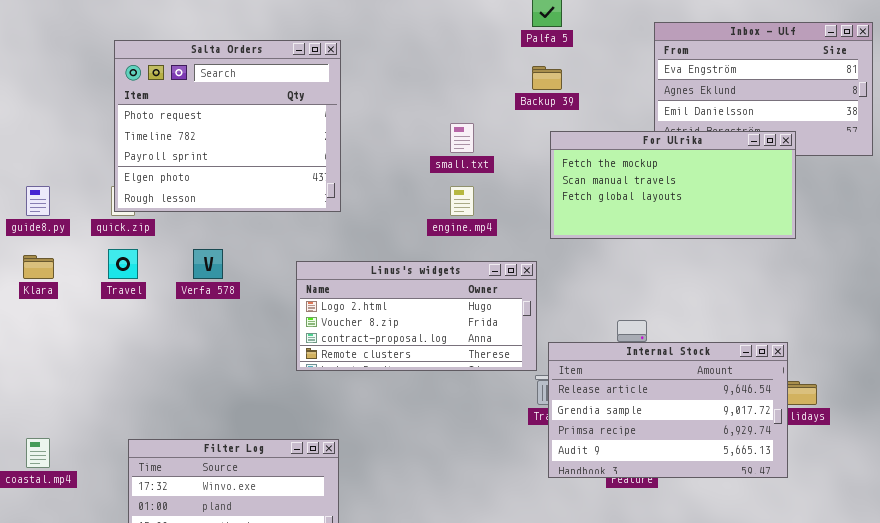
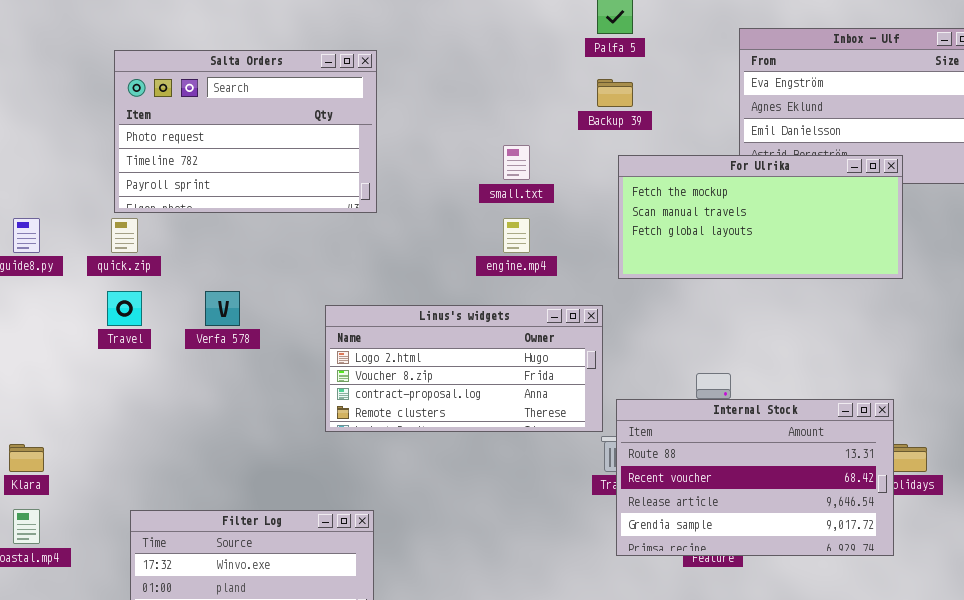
Salta Orders: [114,40,341,212] -> [114,50,377,213], resized
Klara: [23,255,54,279] -> [9,444,44,472], moved
Internal Stock: [548,342,788,478] -> [616,399,894,556], scrolled up 2 rows

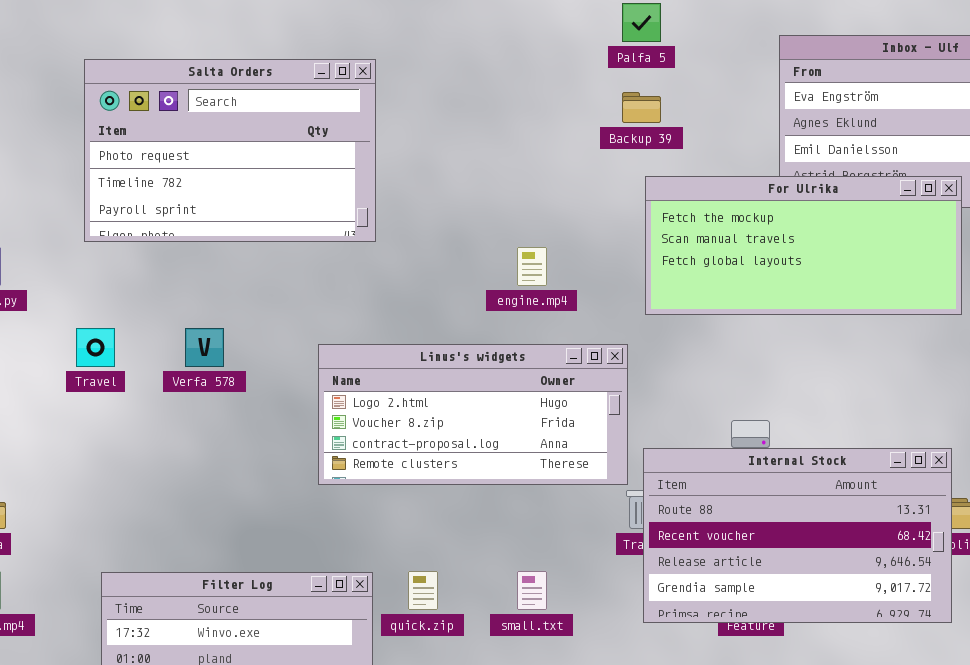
small.txt: [503,145,530,180] -> [517,571,547,610], moved
quick.zip: [111,218,138,253] -> [408,571,438,610], moved

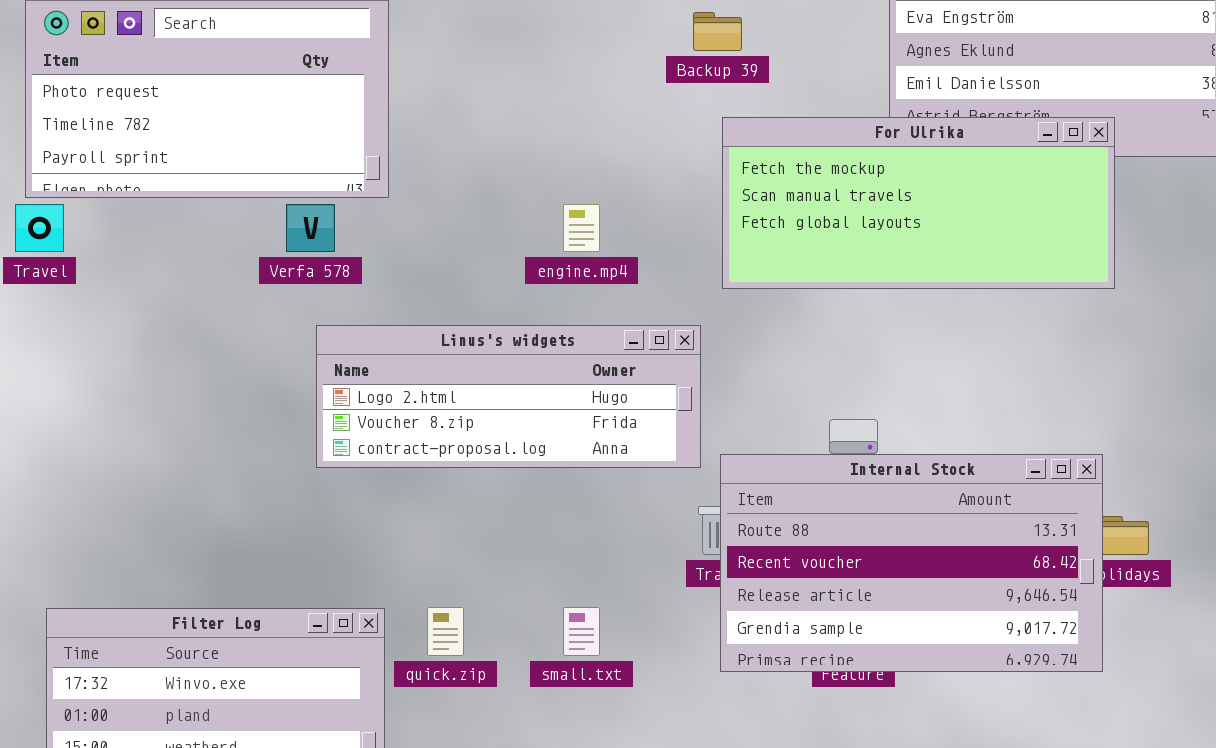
Travel: [76,328,115,367] -> [15,204,64,252], moved
Verfa 578: [185,328,224,367] -> [286,204,335,252], moved
Linus's widgets: [318,344,628,485] -> [316,325,701,468], resized

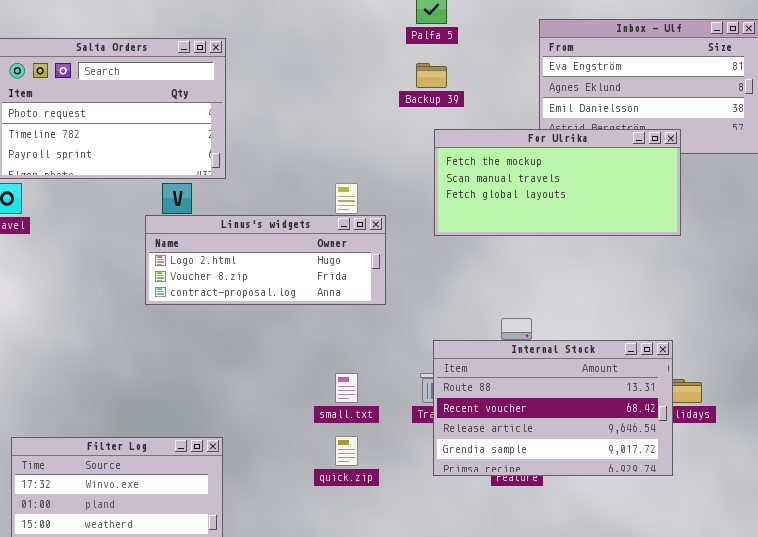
Linus's widgets: [316,325,701,468] -> [145,215,386,305], moved
quick.zip: [427,607,464,656] -> [335,436,358,466], moved
small.txt: [563,607,600,656] -> [335,373,358,403], moved

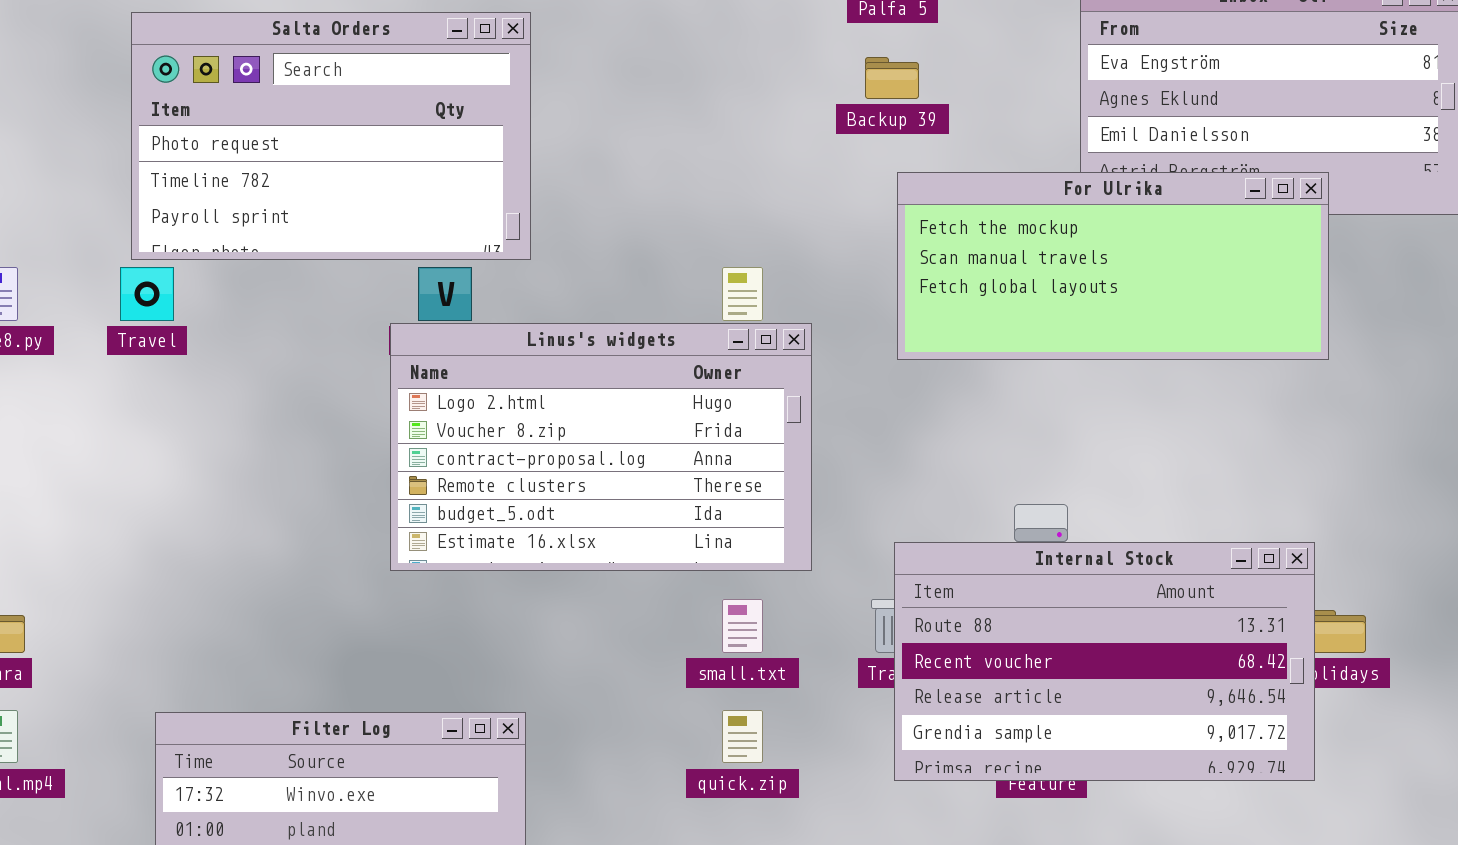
Linus's widgets: [145,215,386,305] -> [390,323,812,571], resized

